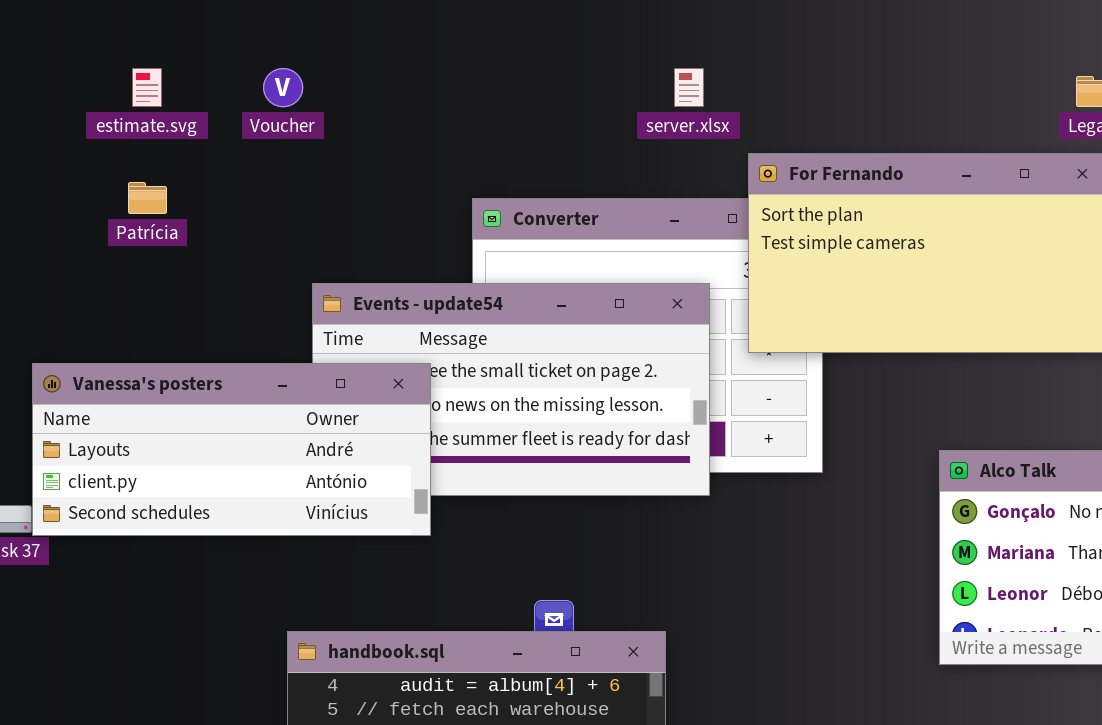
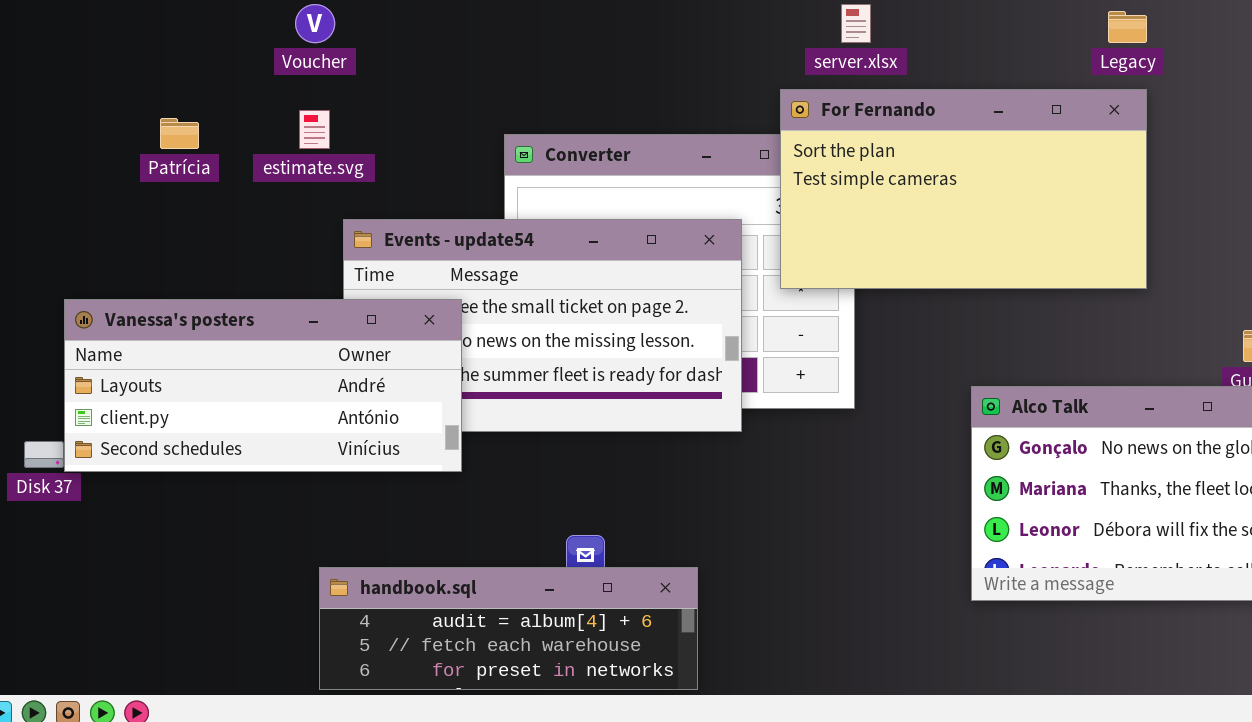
estimate.svg: [132,68,162,107] -> [299,110,330,149], moved
server.xlsx: [674,68,704,107] -> [841,4,871,43], moved

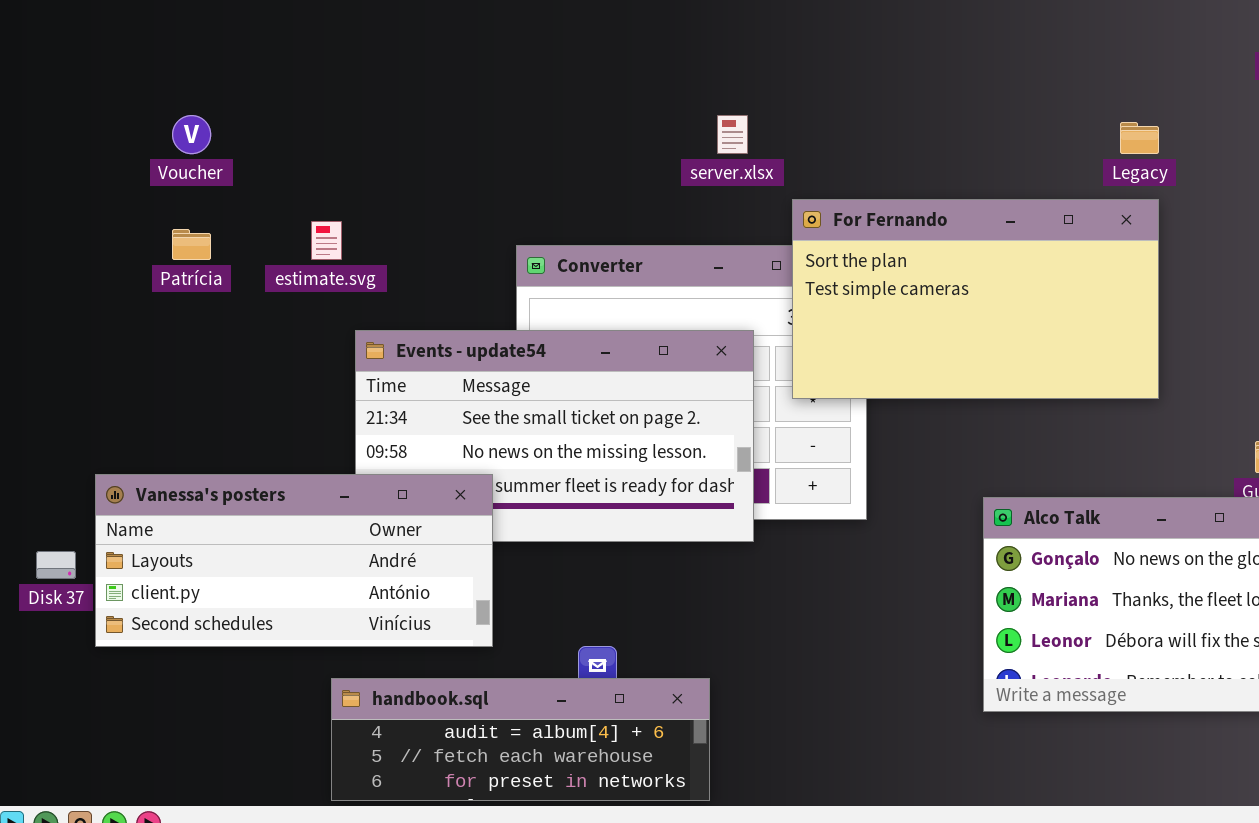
Voucher: [295,4,335,43] -> [172,115,211,154], moved
server.xlsx: [841,4,871,43] -> [717,115,748,154], moved
Vanessa's posters: [64,299,462,472] -> [95,474,493,647], moved

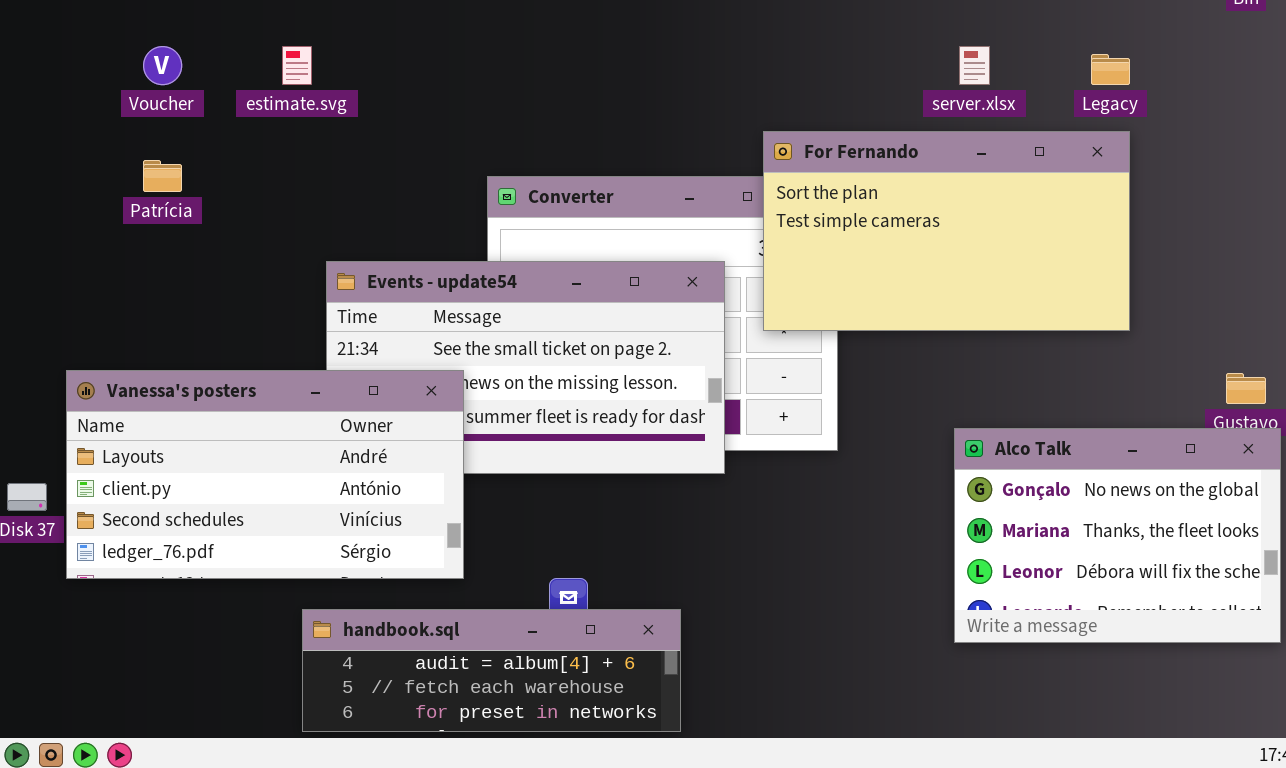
server.xlsx: [717,115,748,154] -> [959,46,990,85], moved
estimate.svg: [311,221,342,260] -> [282,46,312,85], moved
Vanessa's posters: [95,474,493,647] -> [66,370,464,579], resized

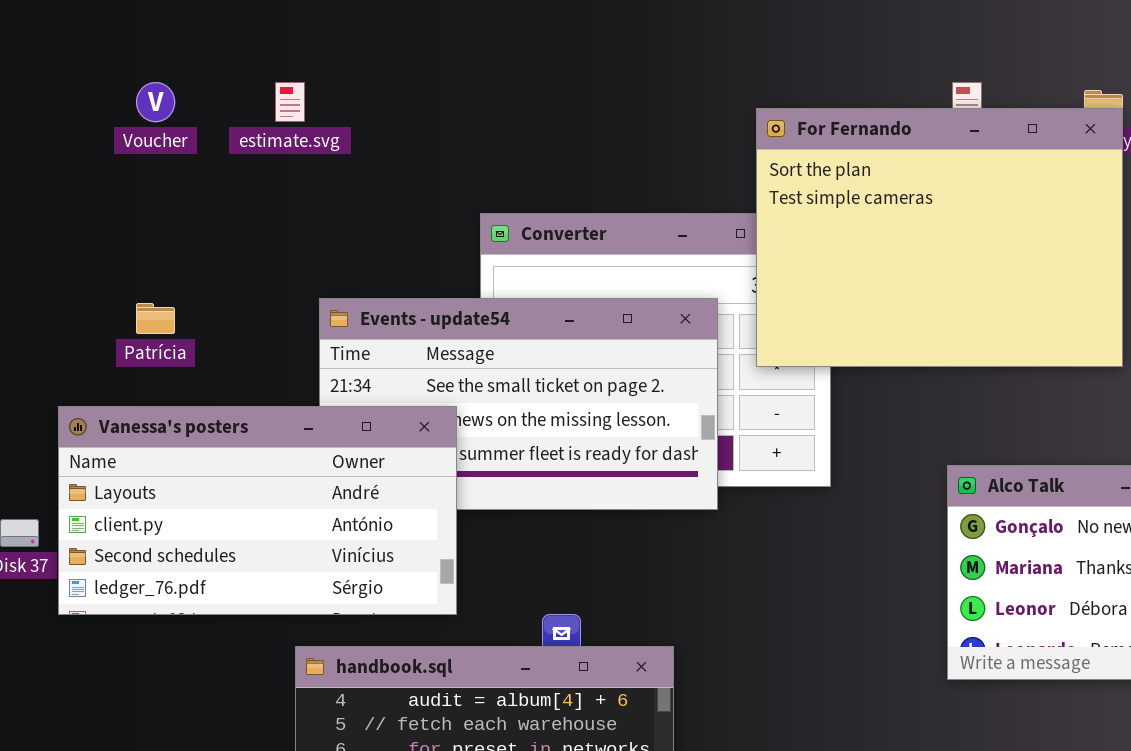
For Fernando: [763,131,1130,331] -> [756,108,1123,367], resized
Patrícia: [143,160,182,192] -> [136,303,175,334], moved

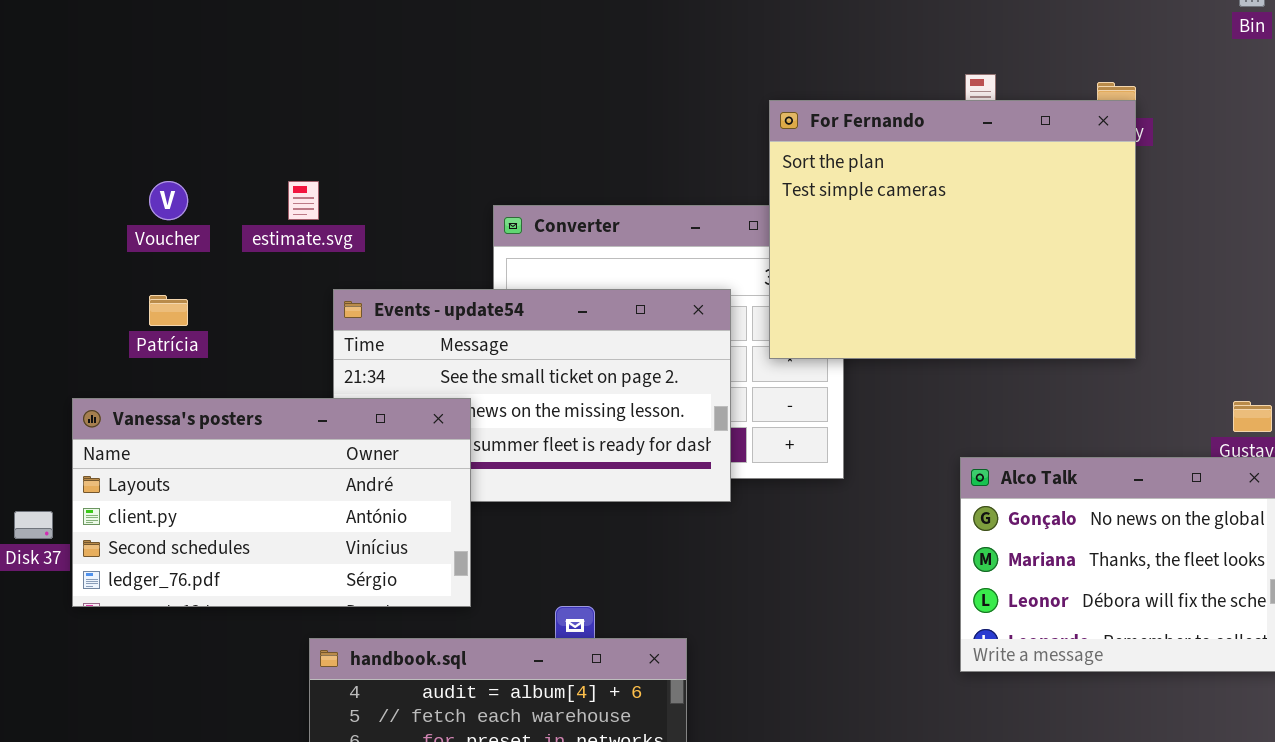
Voucher: [136,82,175,122] -> [149,181,188,220], moved
estimate.svg: [275,82,305,122] -> [288,181,319,220], moved

